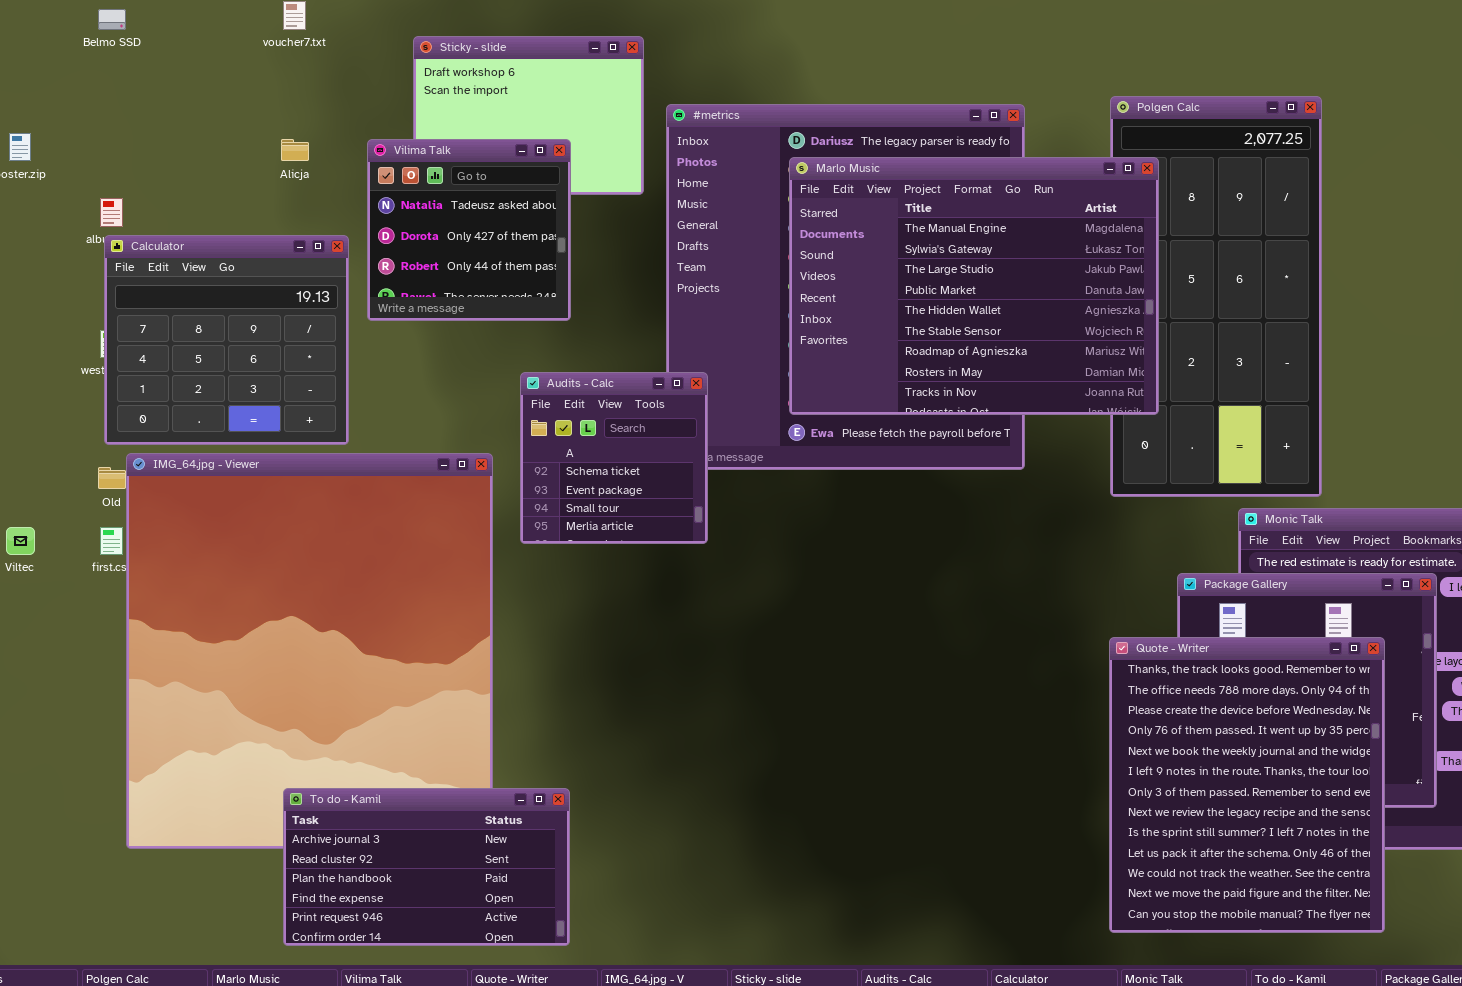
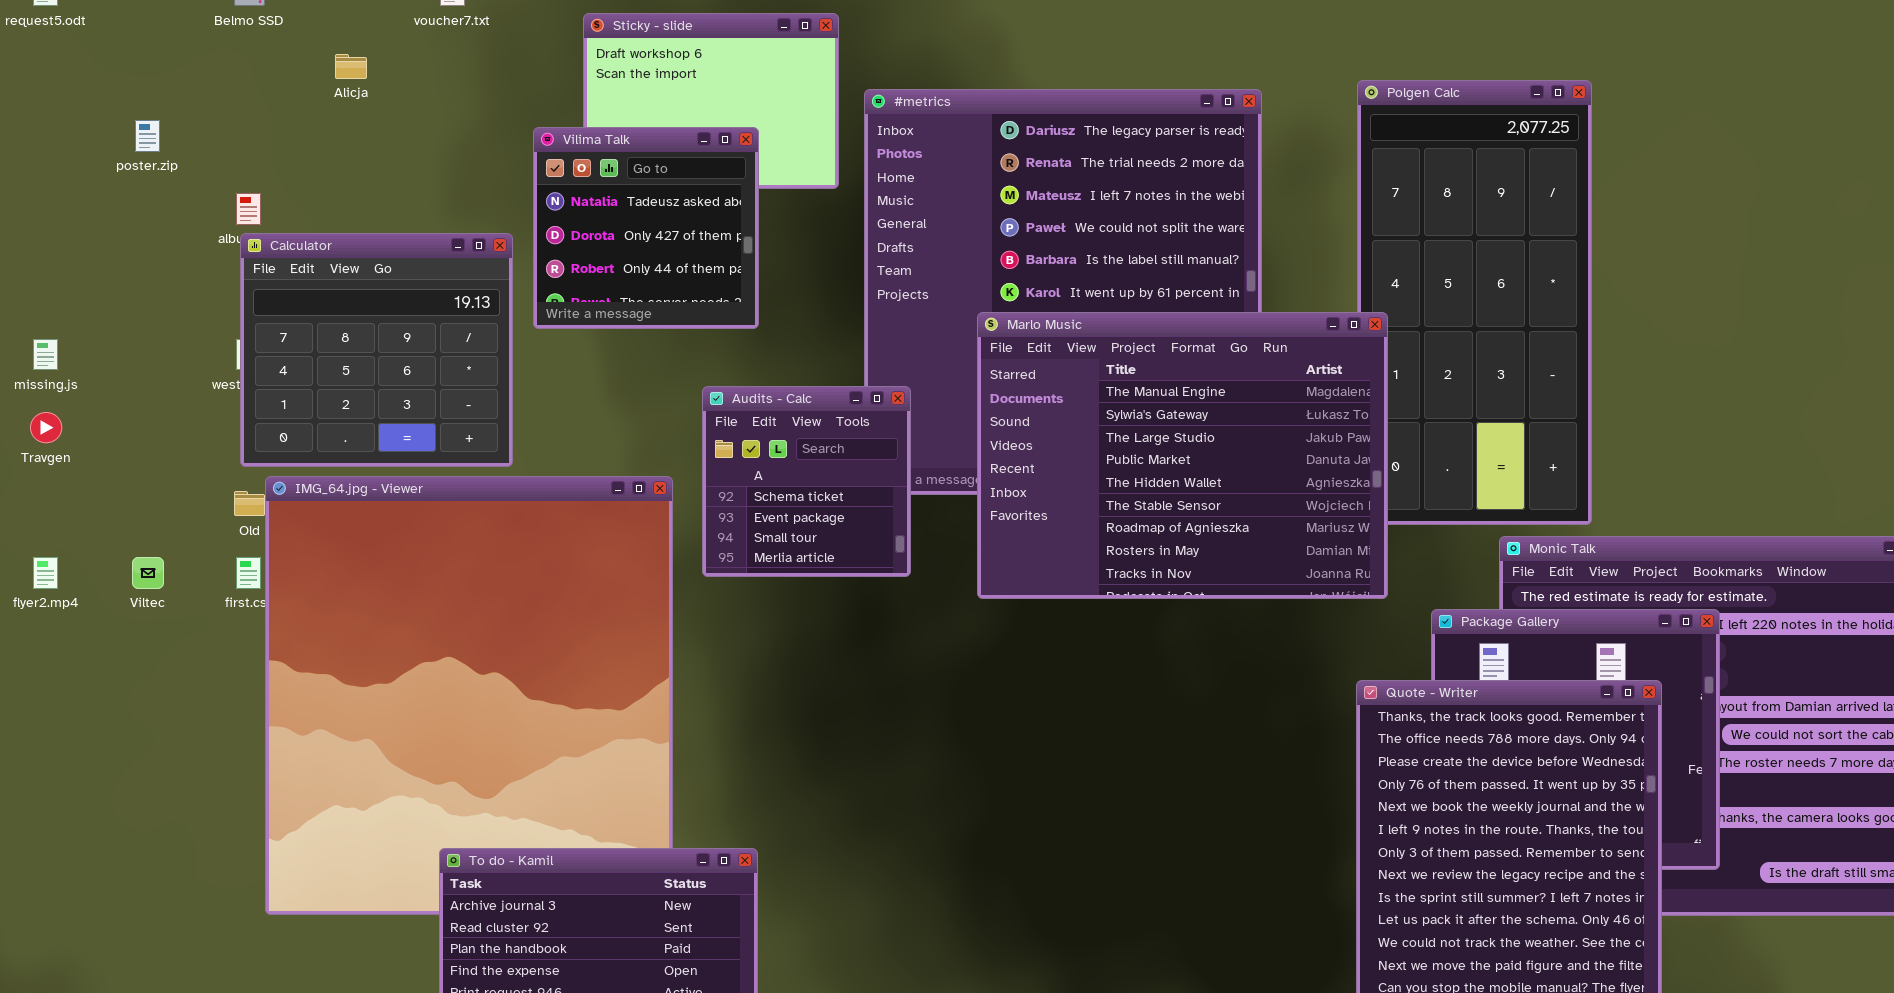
Alicja: [281,139,309,161] -> [335,54,367,79], moved
Marlo Music: [789,157,1159,415] -> [977,312,1388,599], moved

